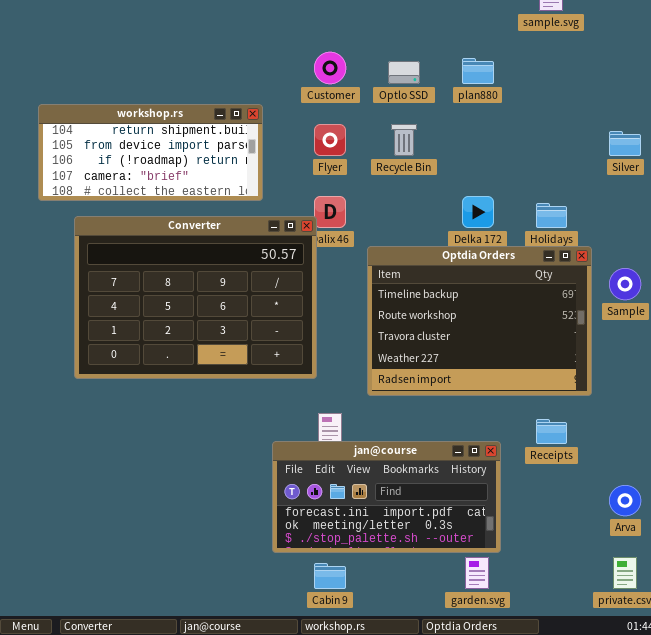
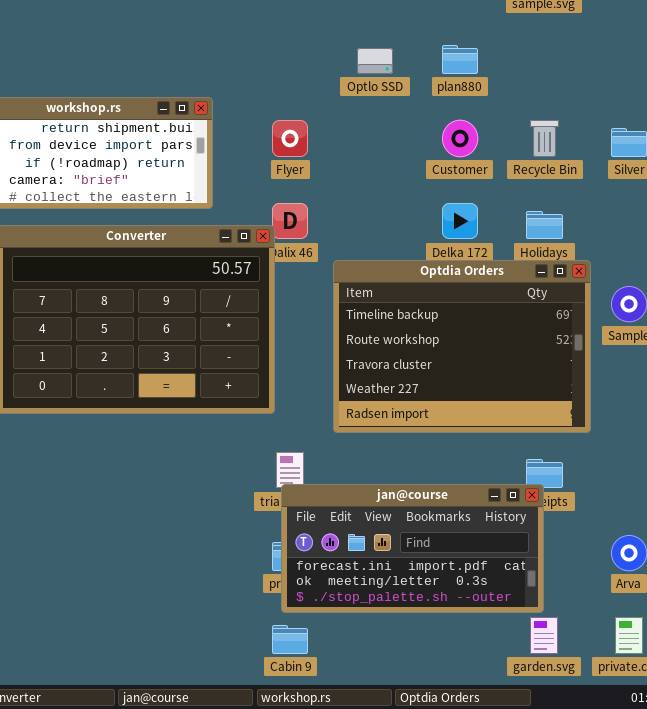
Customer: [314,52,346,84] -> [442,120,478,157], moved
Recycle Bin: [391,124,417,156] -> [530,120,559,157], moved
jan@course: [272,441,501,553] -> [281,484,544,613], moved
garden.svg: [465,557,489,589] -> [530,617,558,654], moved

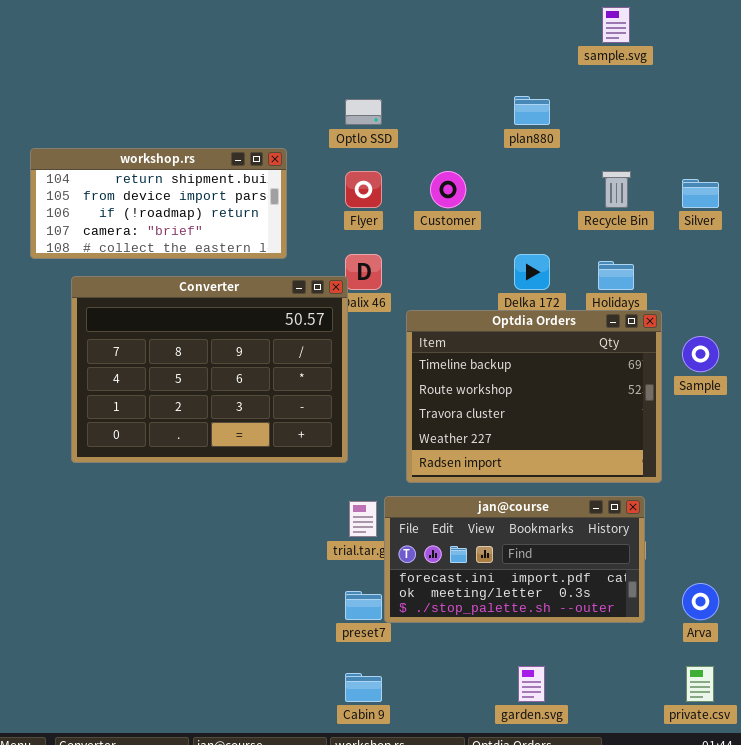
Optlo SSD: [357,48,393,74] -> [345,99,382,125], moved
Customer: [442,120,478,157] -> [430,171,466,208], moved
jan@course: [281,484,544,613] -> [384,496,645,623], moved
garden.svg: [530,617,558,654] -> [518,666,545,702], moved

